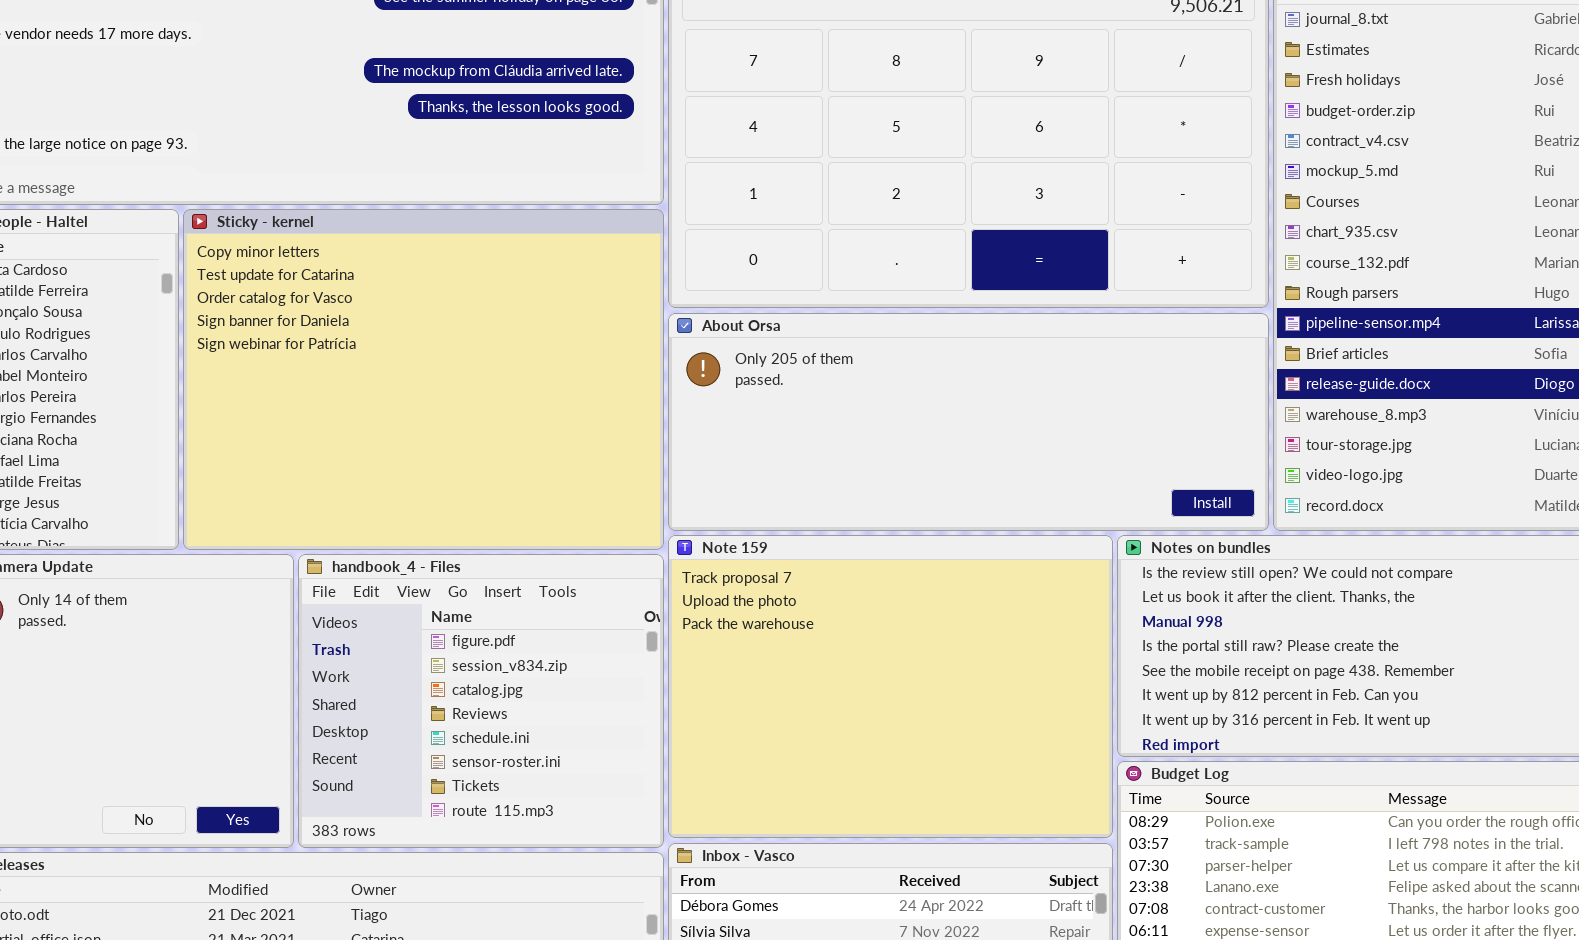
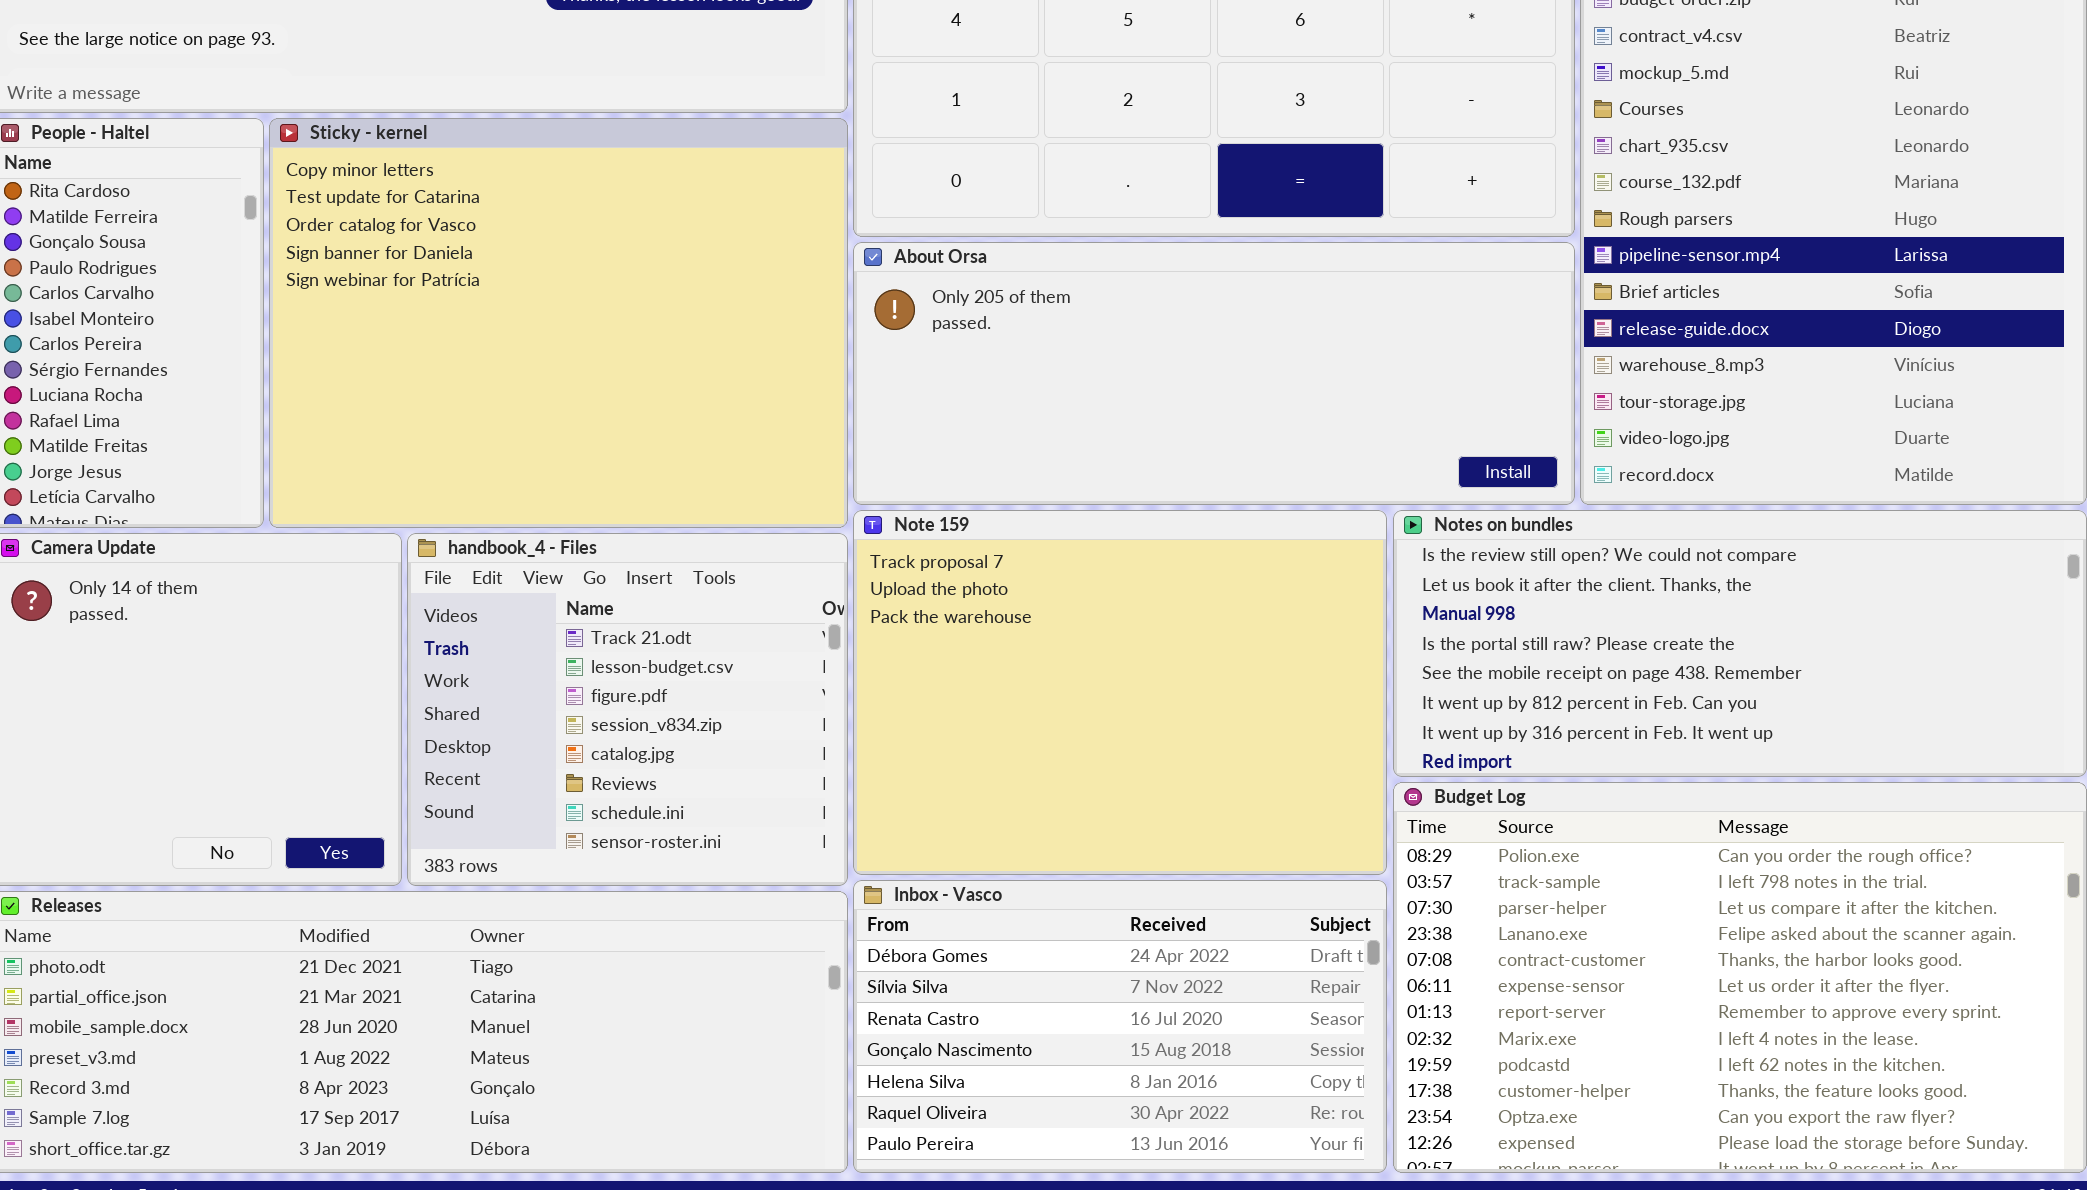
handbook_4 - Files: [298,554,664,848] -> [407,533,848,886], scrolled up 2 rows

